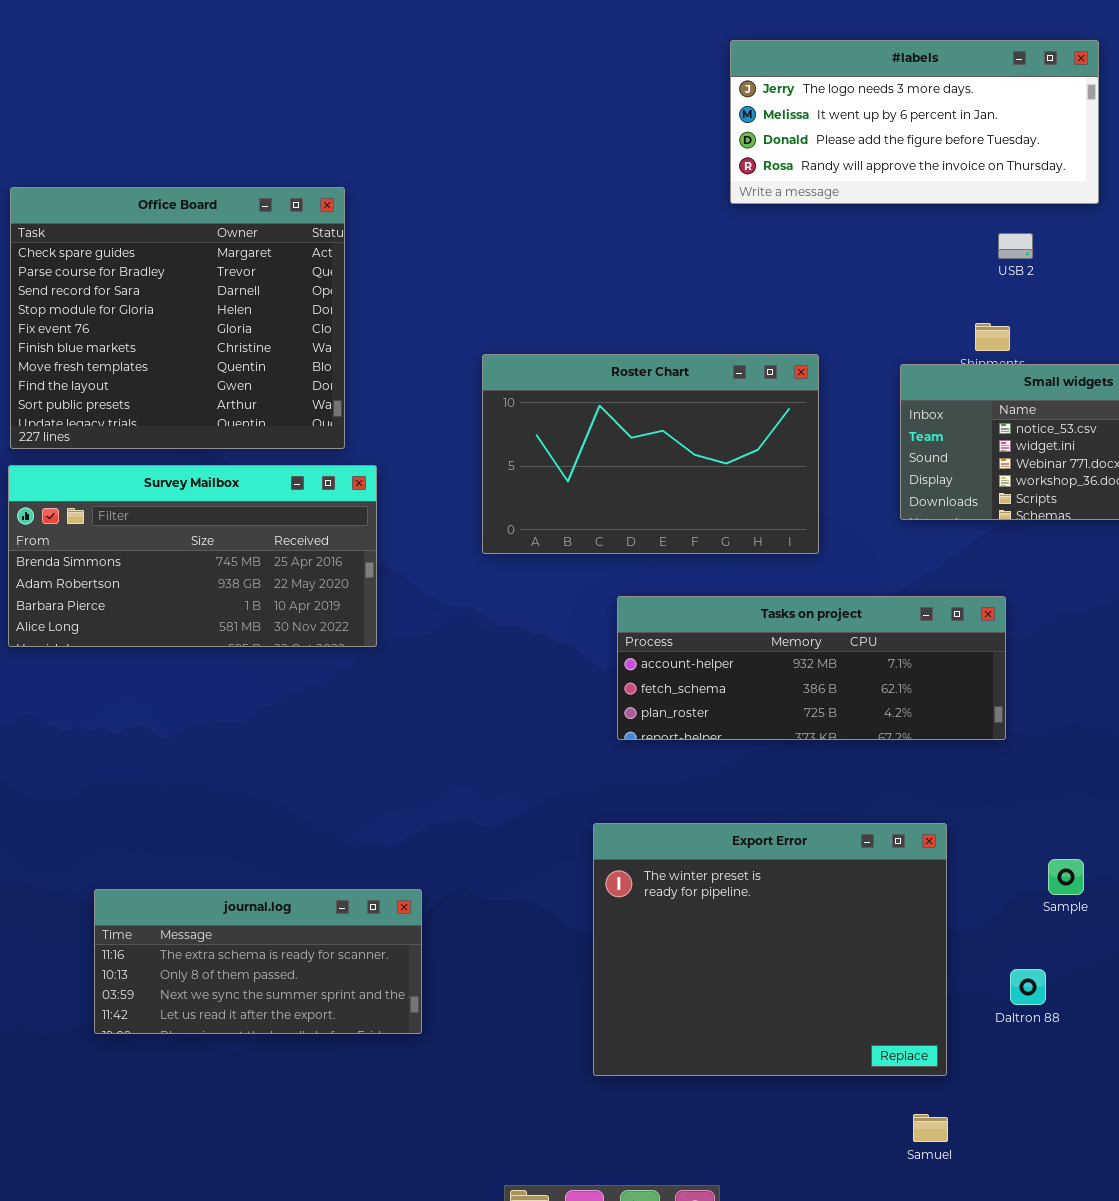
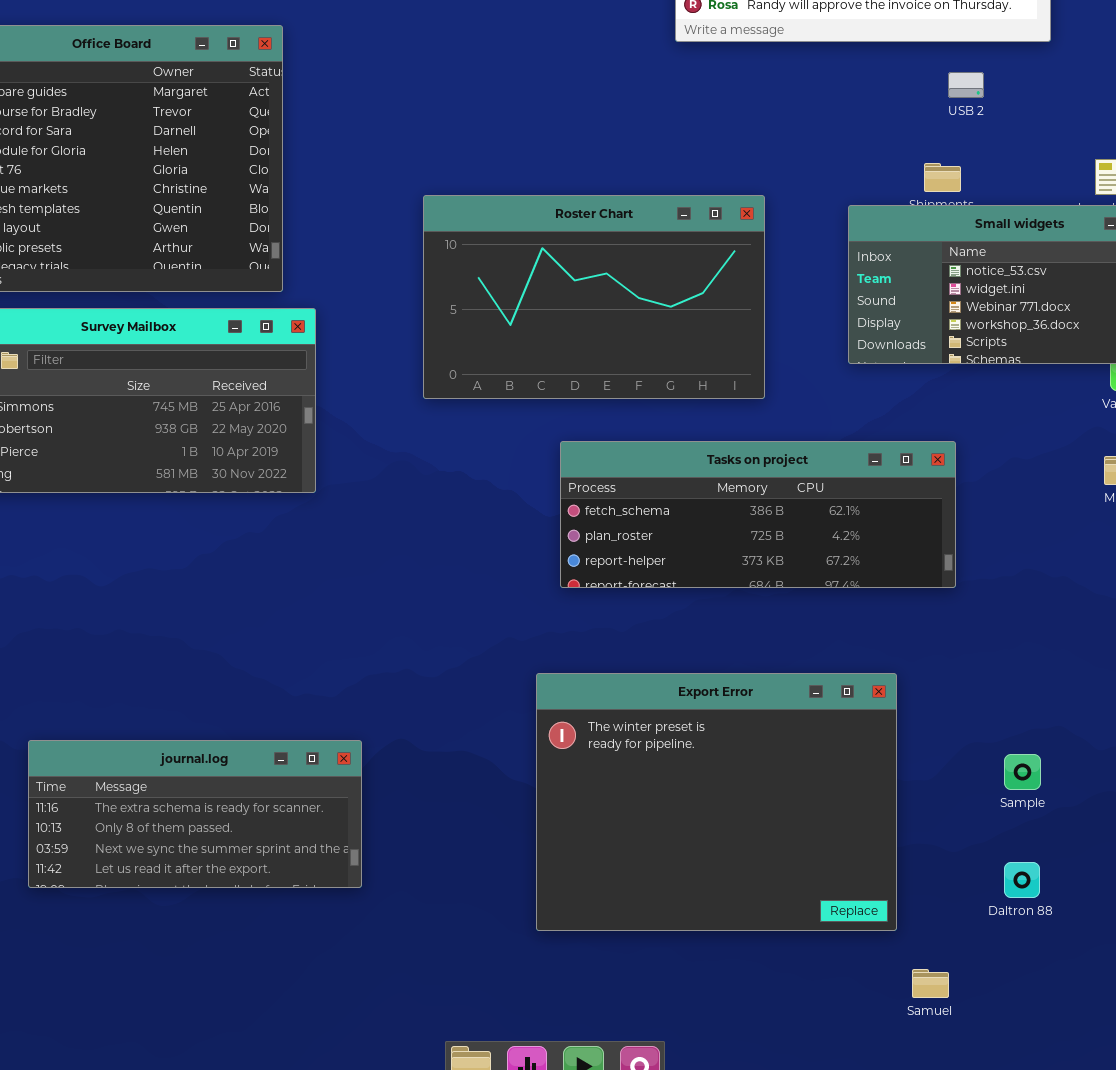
Tasks on project: [617,596,1006,740] -> [560,441,956,588], scrolled down 1 row
Sample: [1048,859,1084,895] -> [1004,754,1041,790], moved
Daltron 88: [1010,969,1046,1005] -> [1004,862,1040,898], moved
Samuel: [913,1114,948,1142] -> [912,969,949,998], moved

